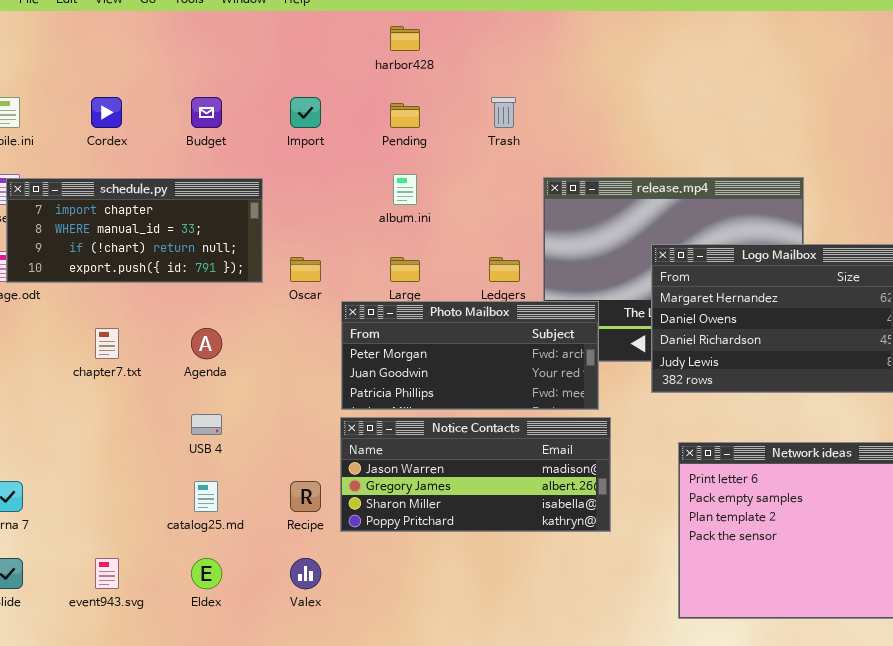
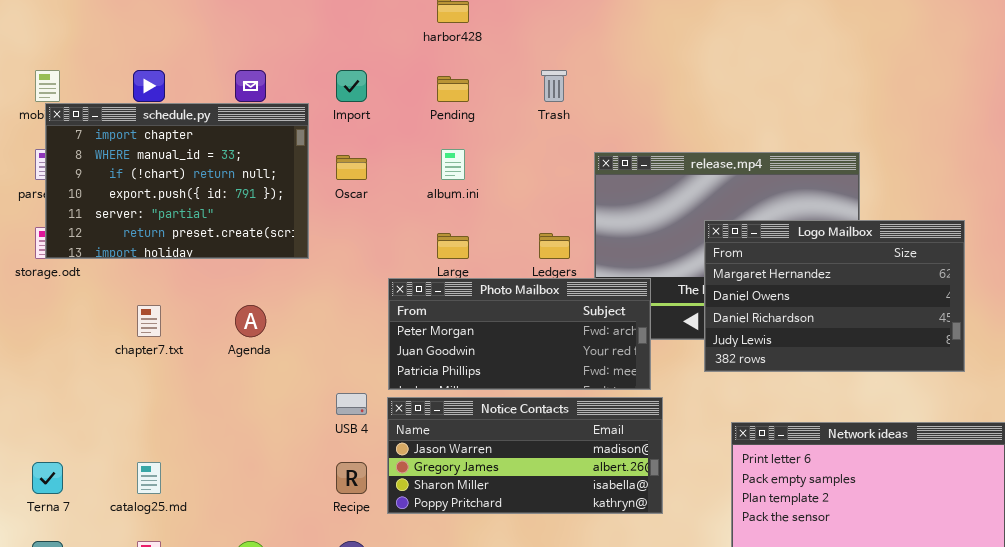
schedule.py: [6,178,263,283] -> [45,103,309,259], resized
Oscar: [290,257,321,282] -> [336,155,367,180], moved
USB 4: [191,414,222,435] -> [336,393,367,415], moved
catalog25.md: [194,481,218,512] -> [137,462,161,494], moved

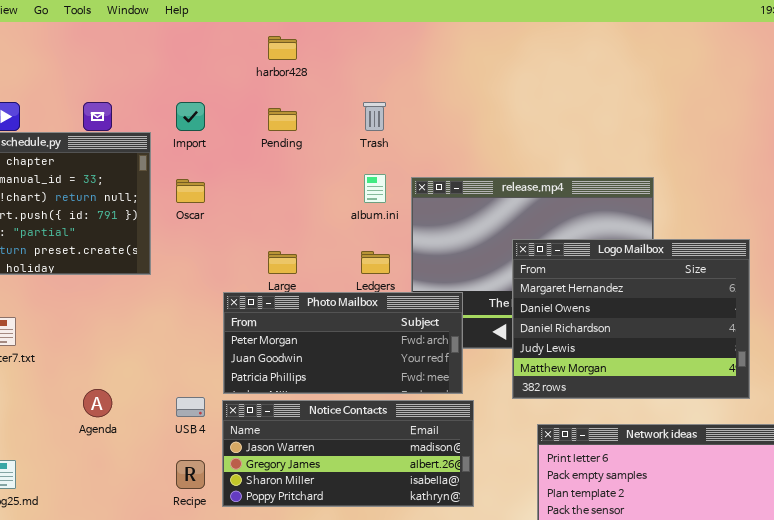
album.ini: [441,149,465,180] -> [364,174,386,203], moved
Logo Mailbox: [704,220,965,372] -> [512,239,750,399], resized
Agenda: [235,305,266,337] -> [83,389,112,417], moved

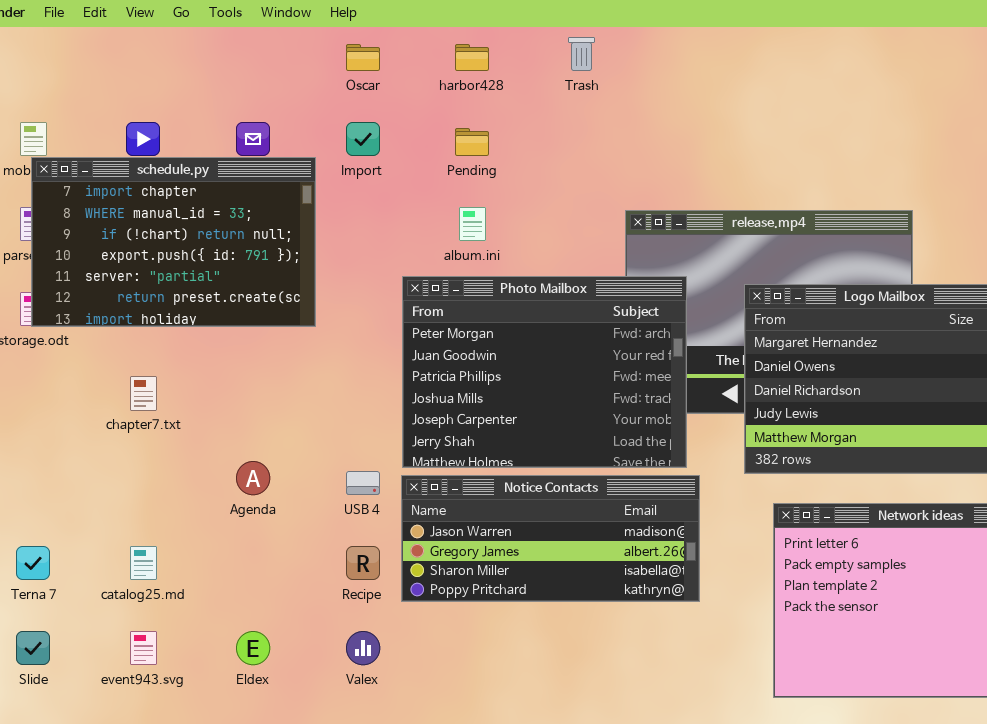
Trash: [363,102,386,131] -> [568,37,595,71], moved
album.ini: [364,174,386,203] -> [459,207,486,241], moved
Oscar: [176,179,205,203] -> [346,44,380,71], moved
Photo Mailbox: [223,292,463,394] -> [402,276,687,468], resized

